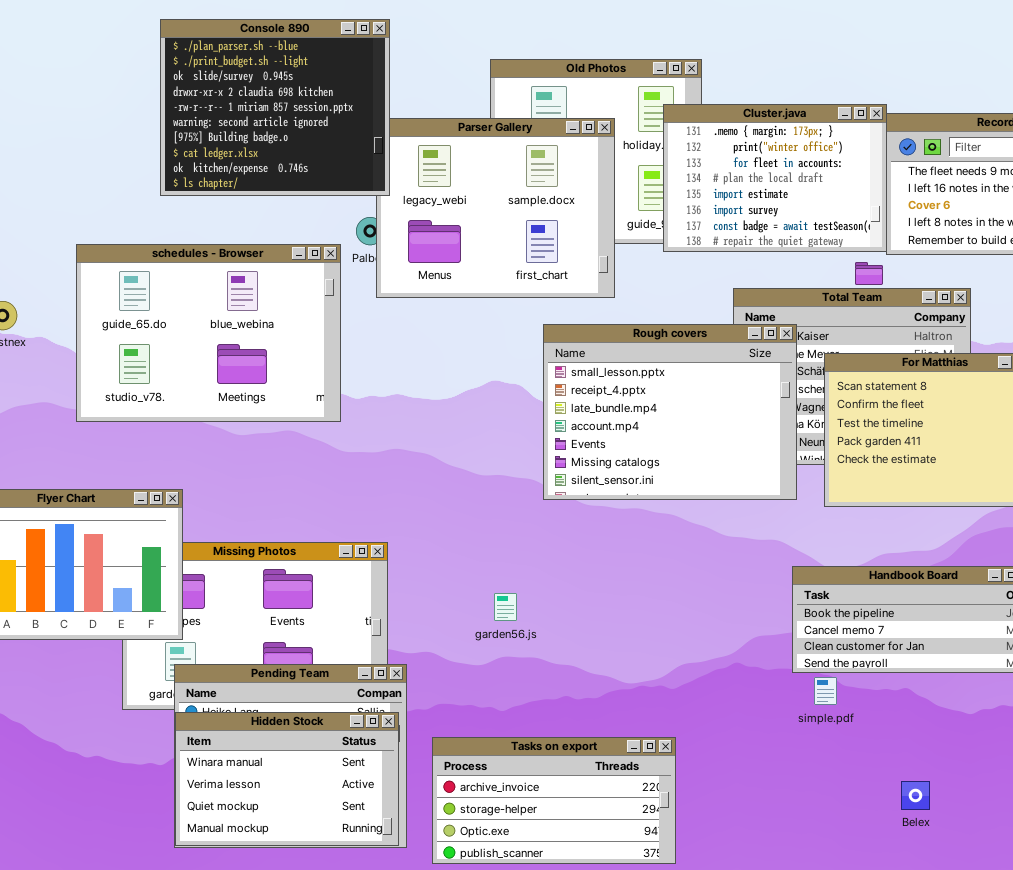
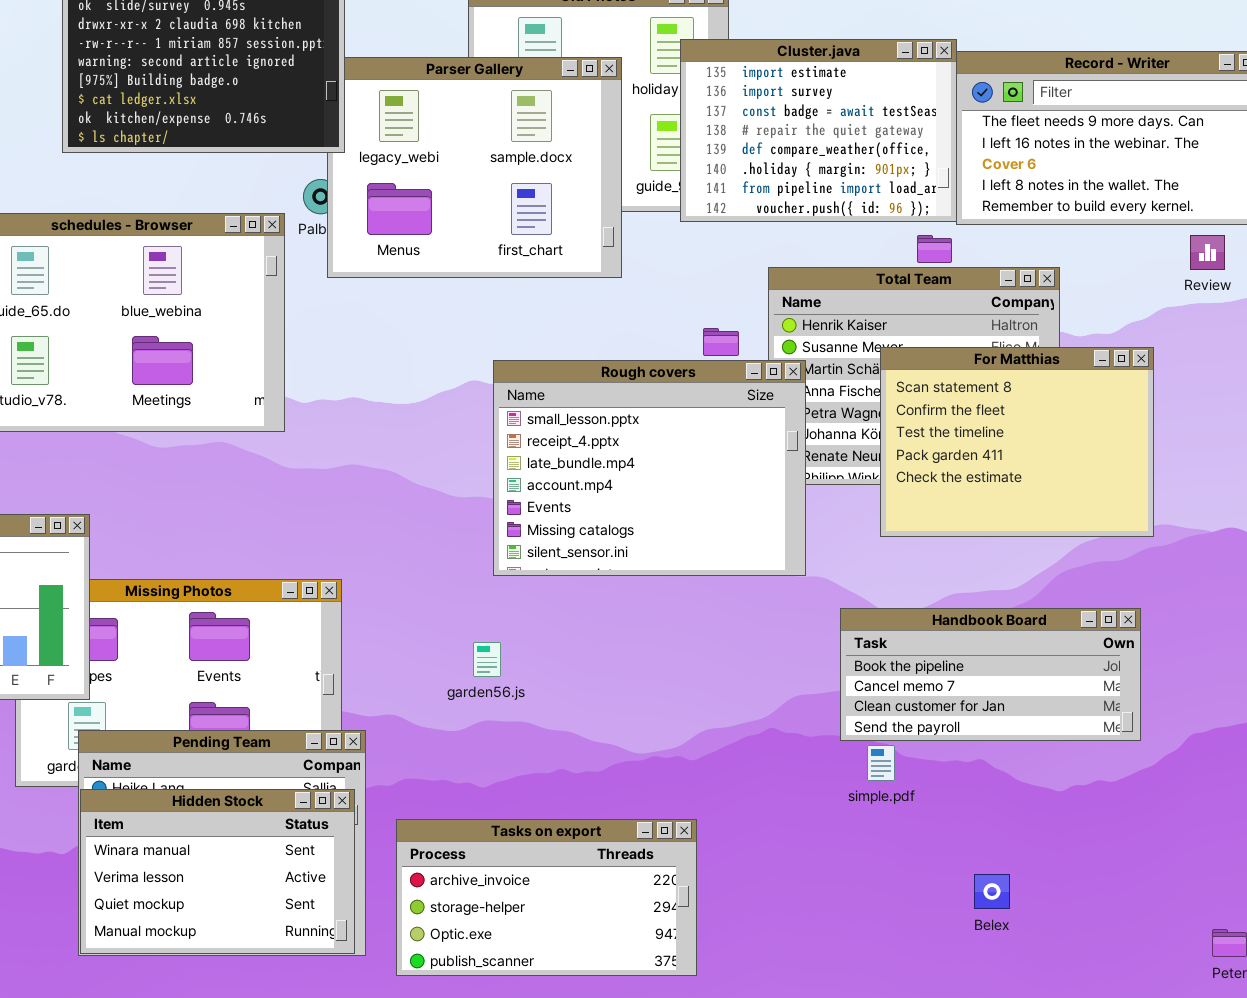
Cluster.java: [663,104,887,252] -> [680,39,957,222], scrolled down 4 rows
Rough covers: [543,324,797,500] -> [493,360,806,576], moved

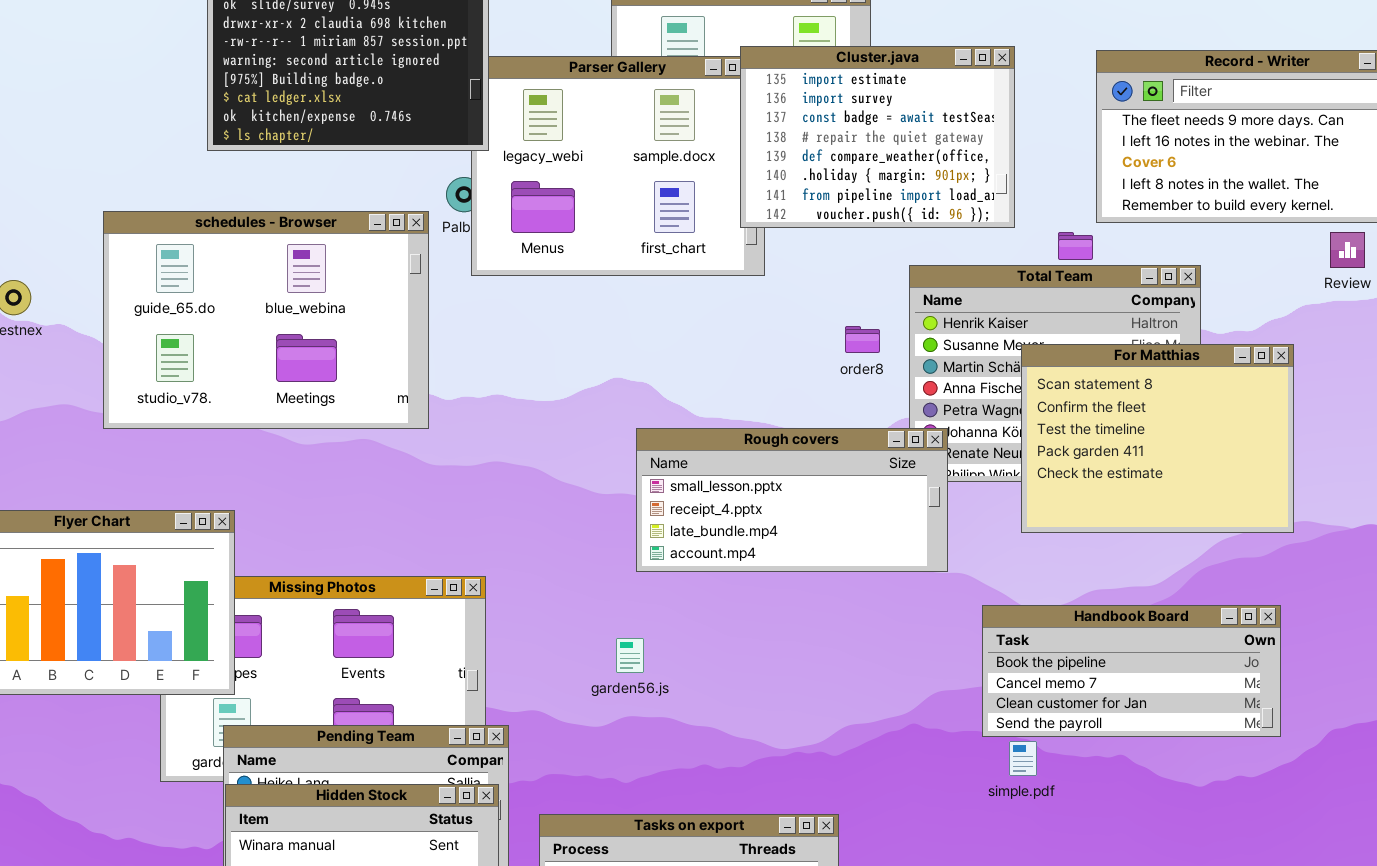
Cluster.java: [680,39,957,222] -> [740,46,1015,228], moved
Rough covers: [493,360,806,576] -> [636,428,948,572], resized

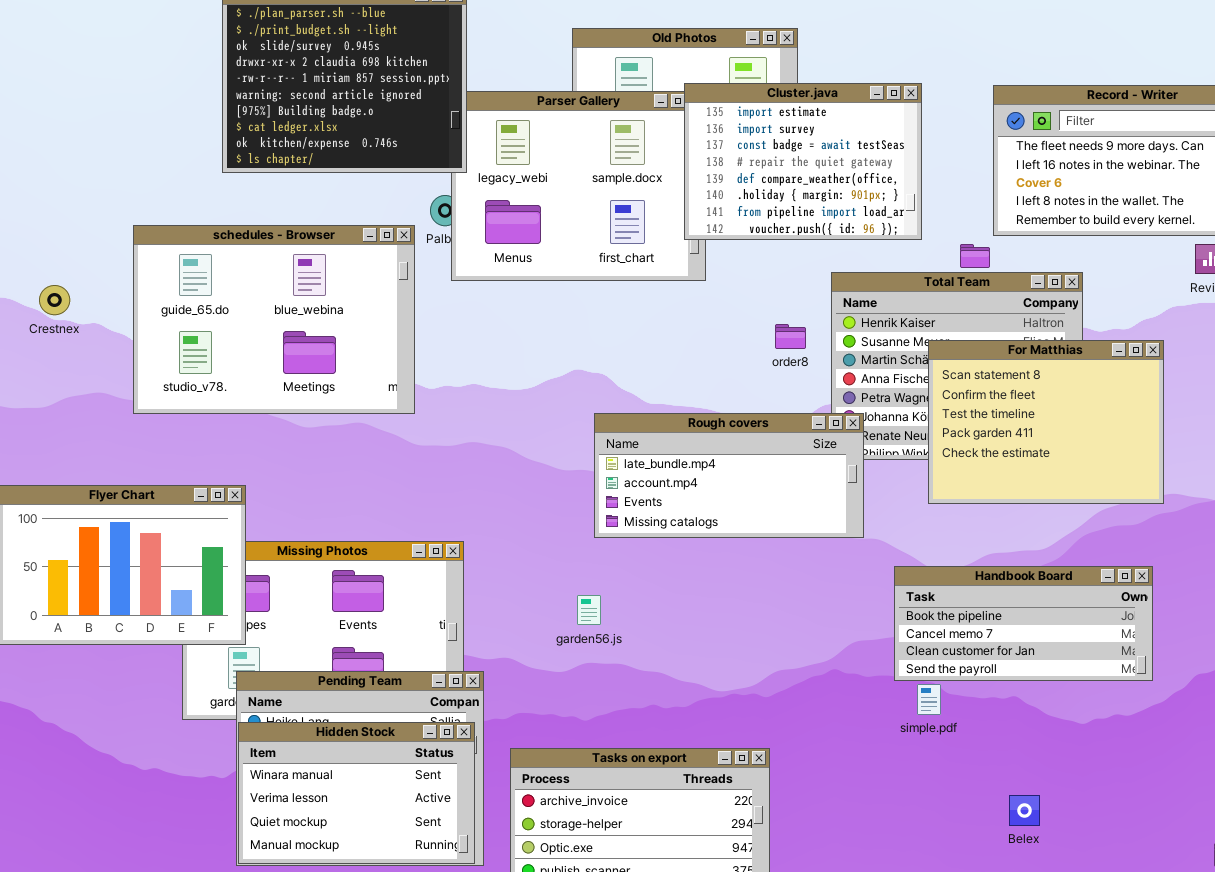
Rough covers: [636,428,948,572] -> [594,413,864,538], scrolled down 2 rows

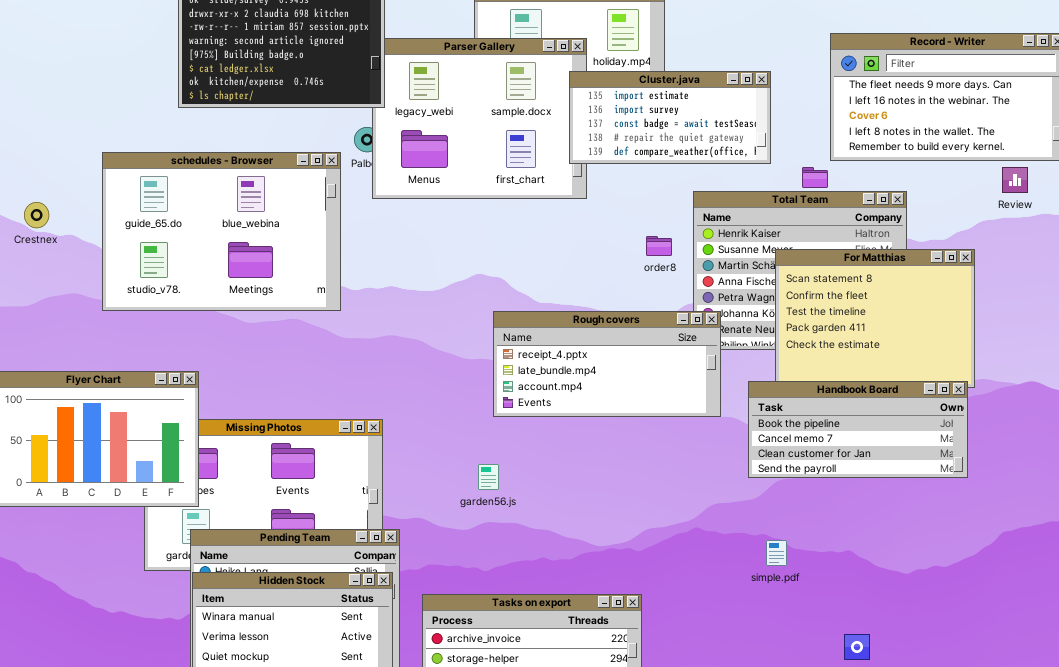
Cluster.java: [684,83,922,240] -> [569,71,771,164], resized
Rough covers: [594,413,864,538] -> [493,311,721,417], scrolled up 1 row
Handbook Board: [894,566,1153,681] -> [748,381,968,478], moved

